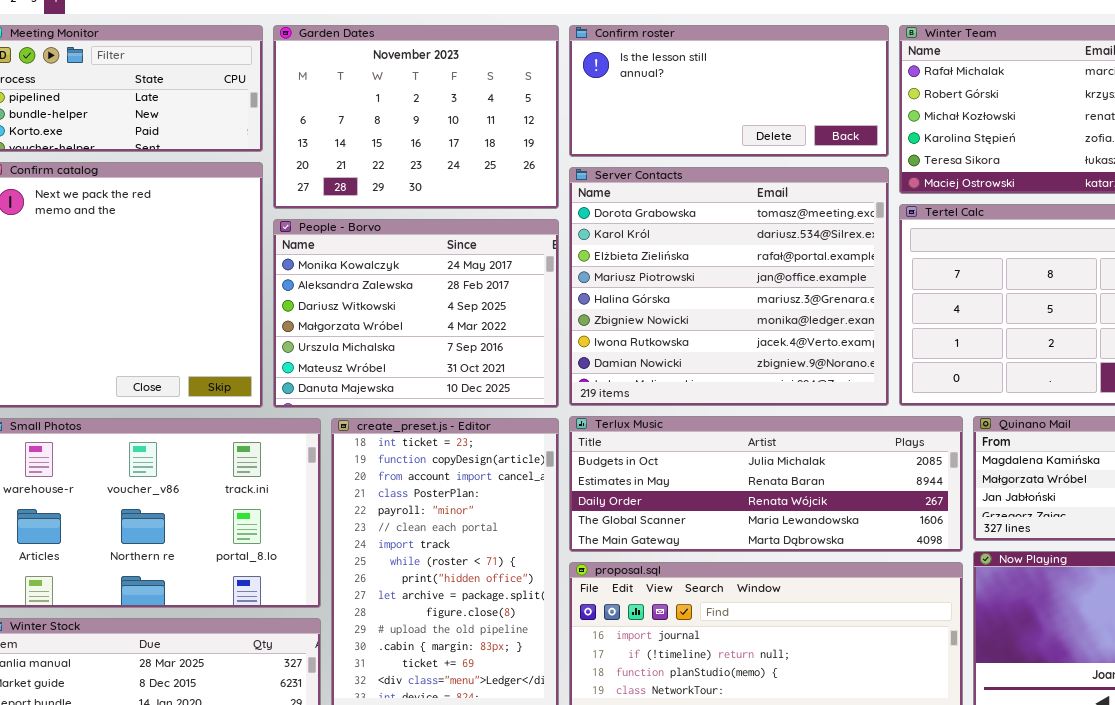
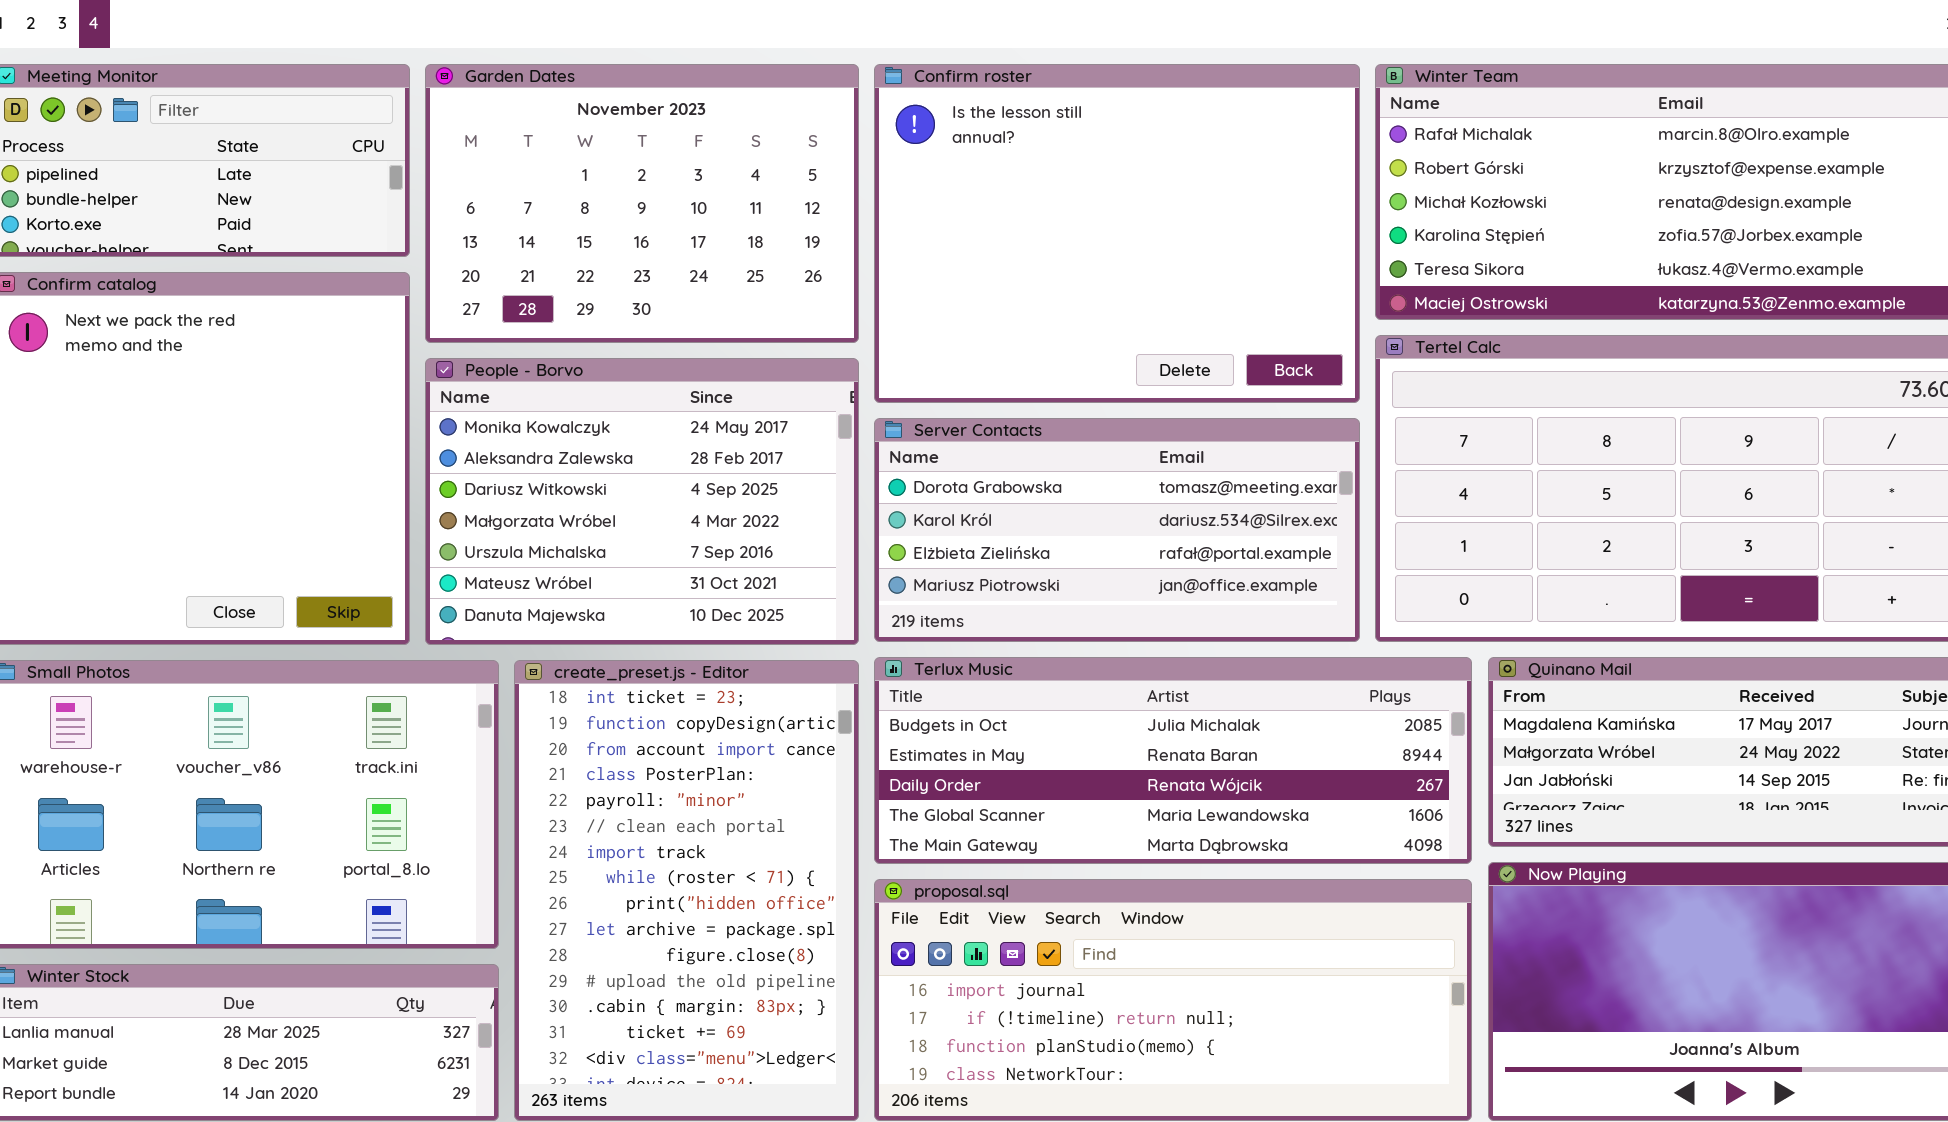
Confirm roster: [569,25,889,157] -> [874,64,1360,403], resized
Server Contacts: [569,167,889,406] -> [874,418,1360,642], resized

